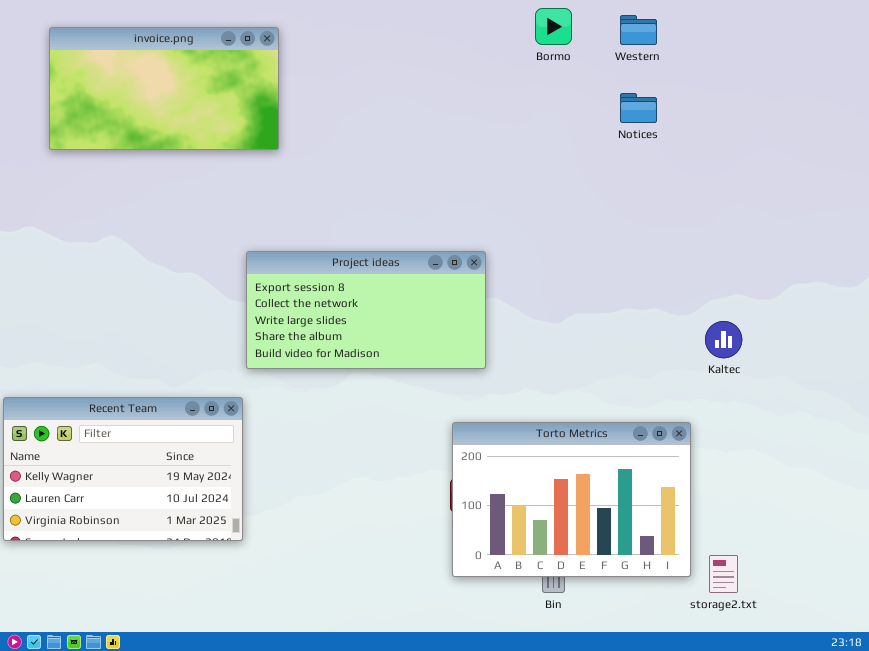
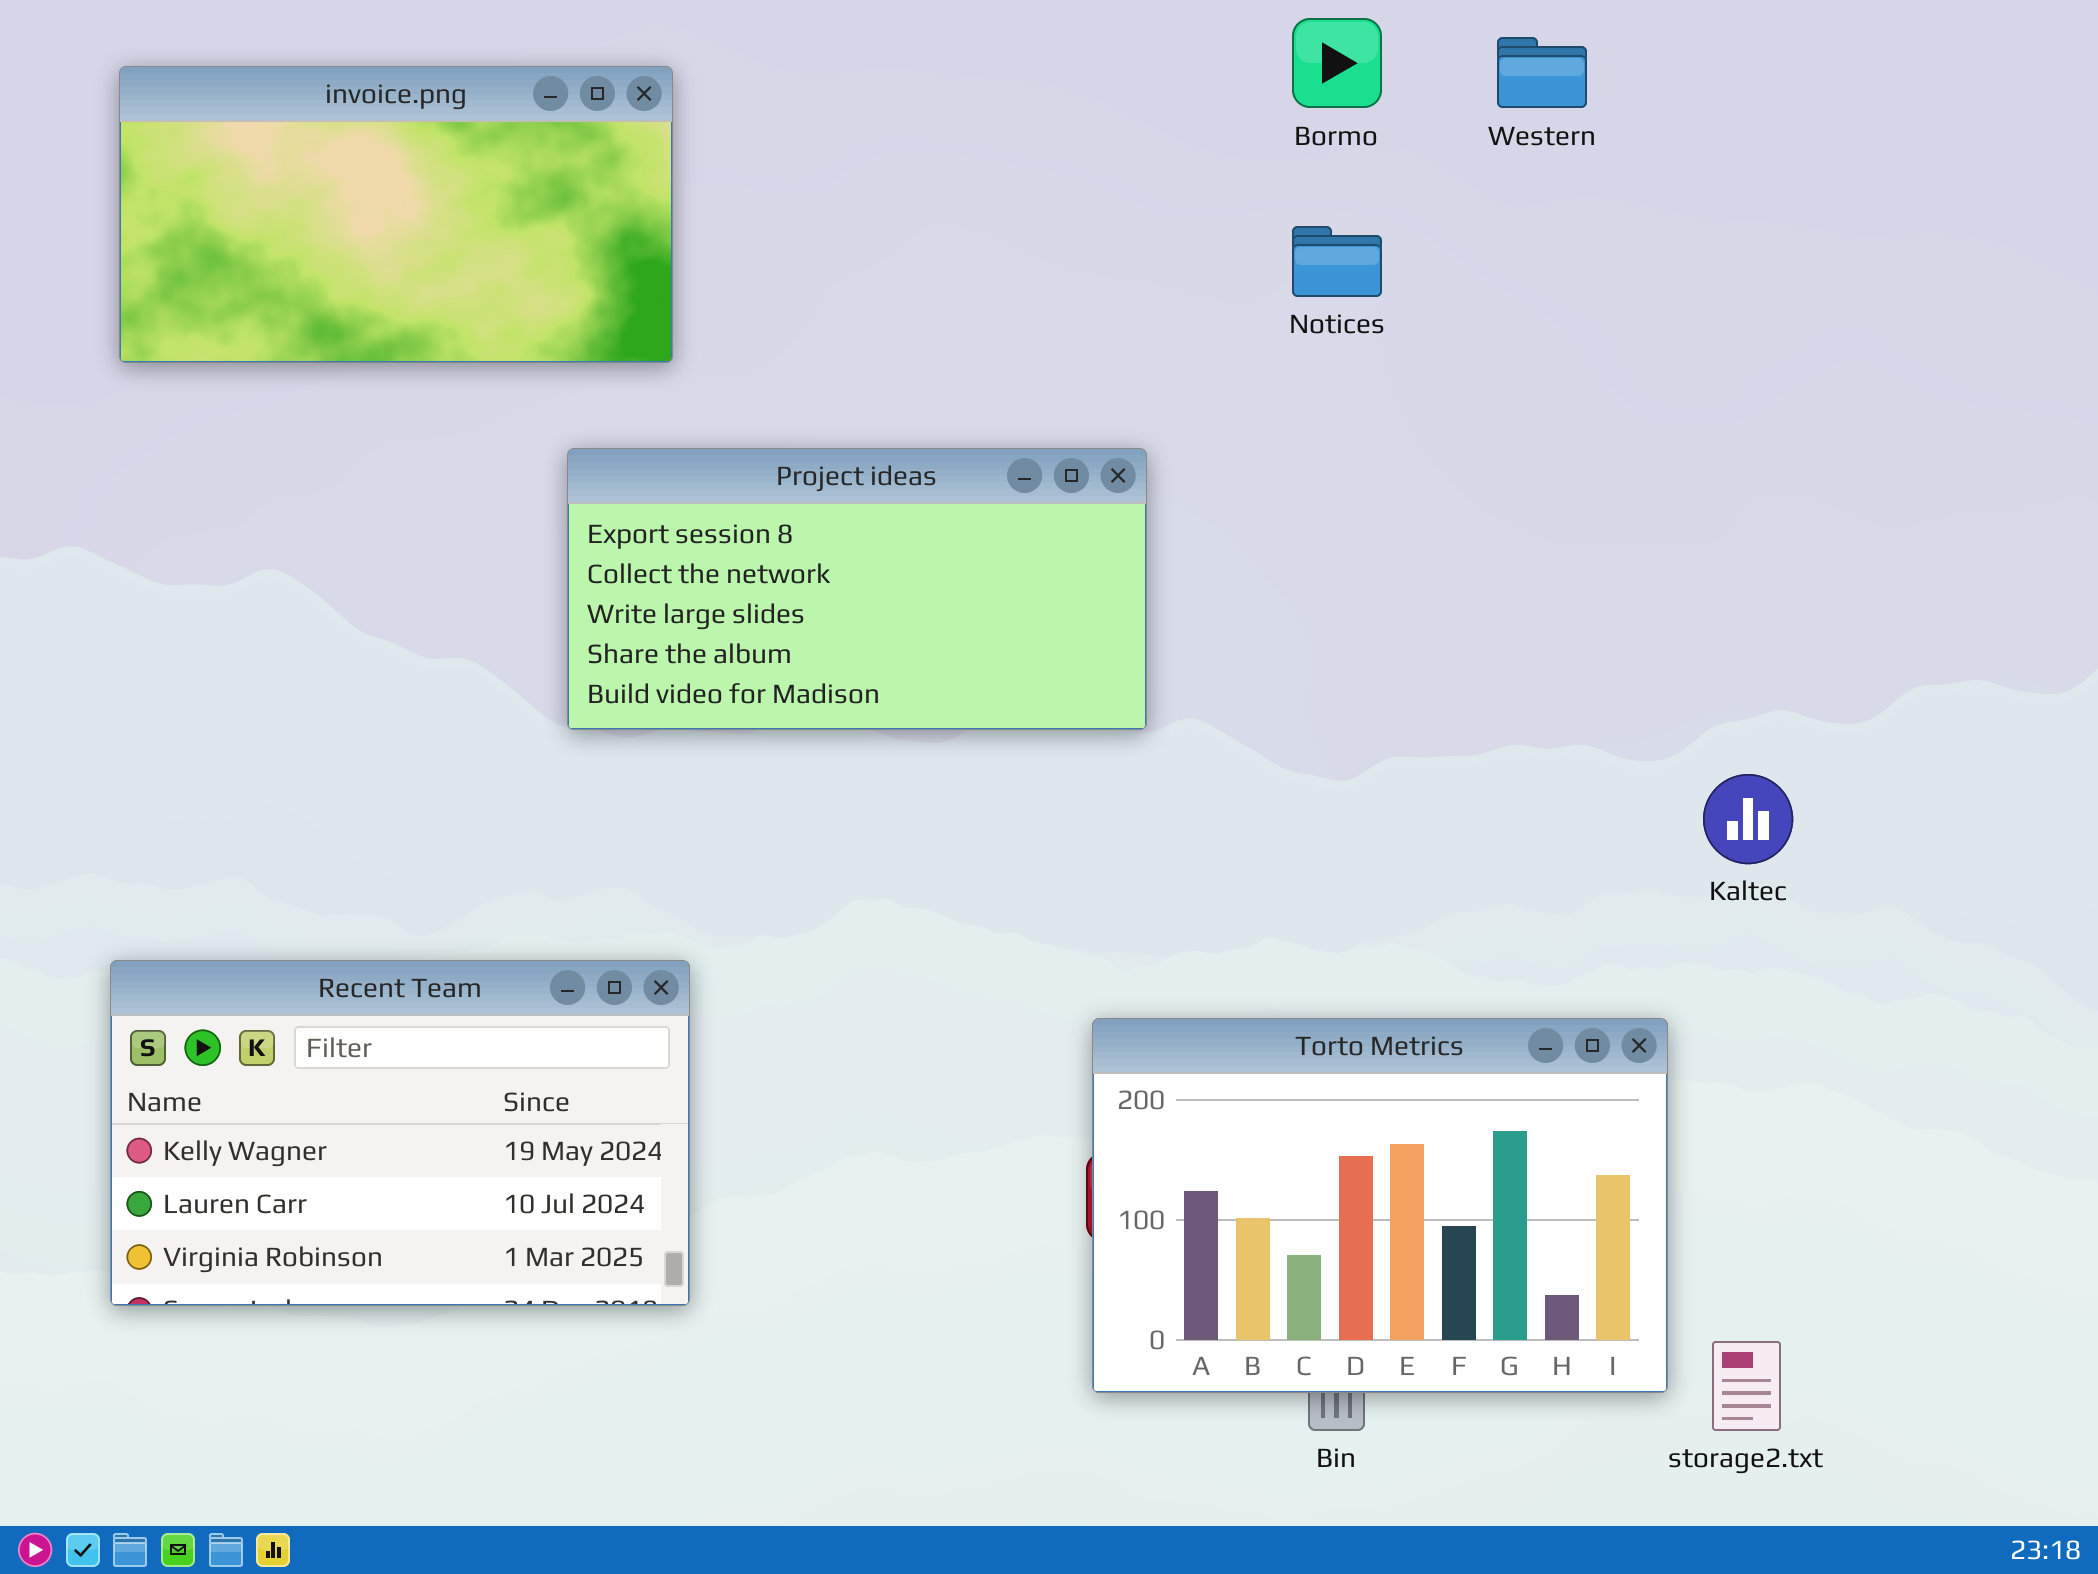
Notices: [620,93,657,123] -> [1292,226,1382,297], moved
Project ideas: [246,251,486,369] -> [567,448,1147,730], moved
Recent Team: [3,397,243,541] -> [110,960,690,1306], moved

